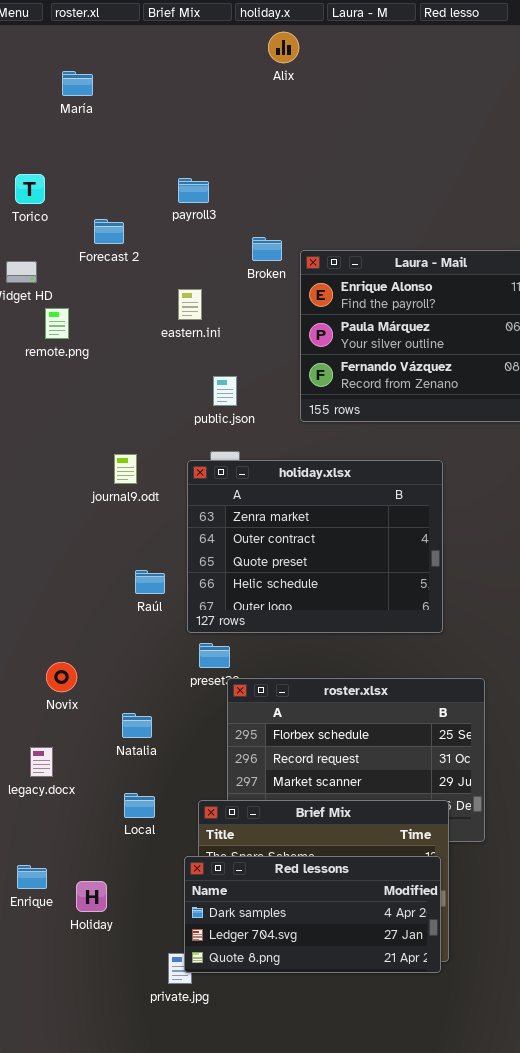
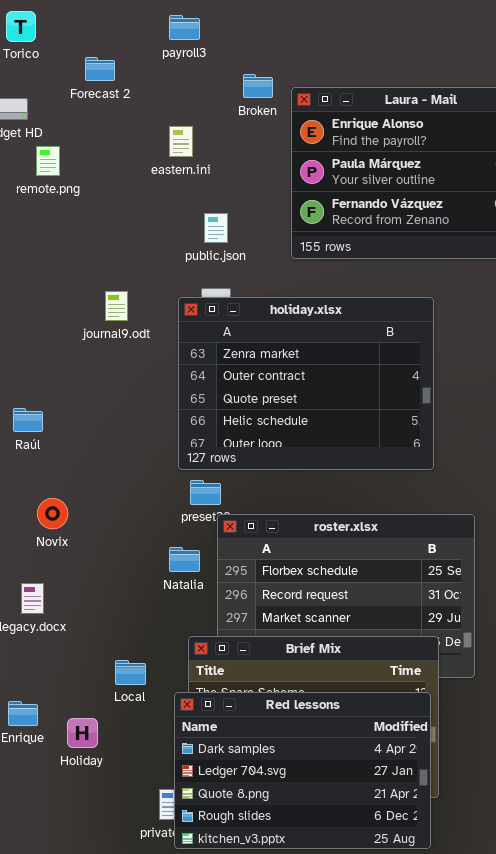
Raúl: [135,570,165,594] -> [13,408,43,432], moved
Natalia: [122,713,152,738] -> [169,547,200,572], moved
Local: [124,793,155,818] -> [115,660,146,685], moved
Red lessons: [184,856,441,973] -> [174,692,431,849], resized

